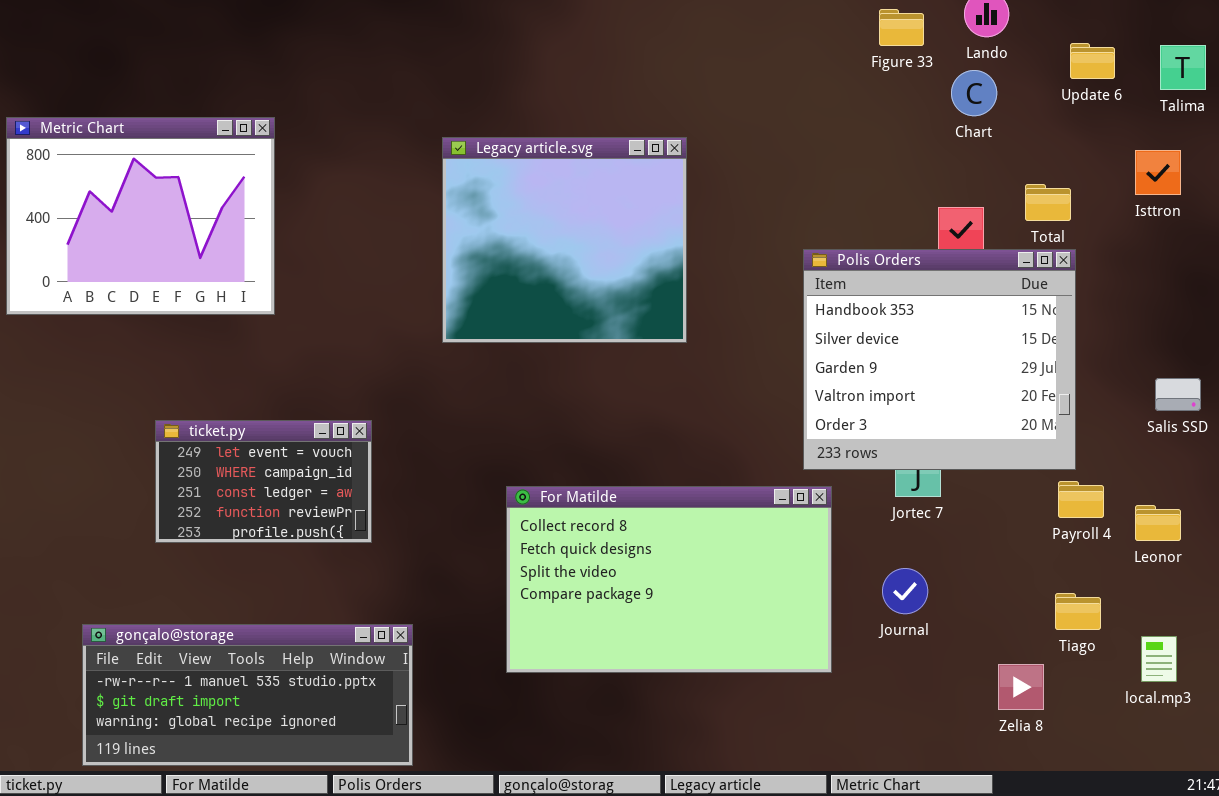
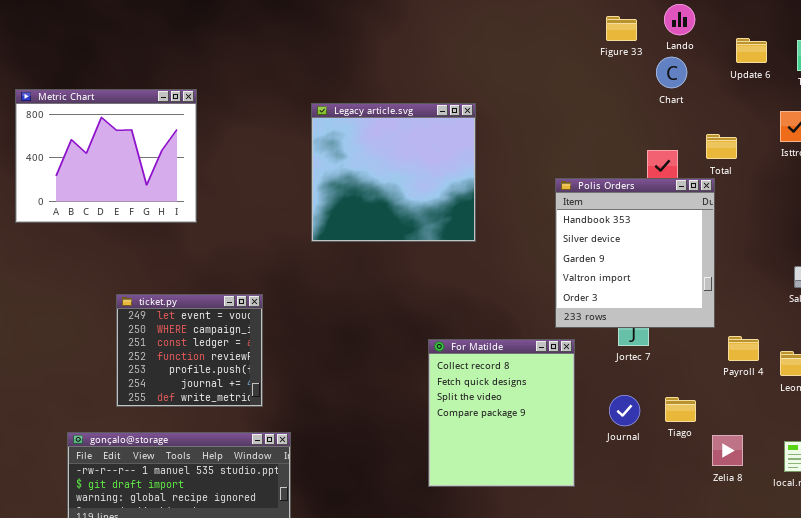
Polis Orders: [803,249,1076,470] -> [555,178,715,328], resized
ticket.py: [155,420,372,543] -> [116,294,263,407], resized
For Matilde: [506,486,832,673] -> [428,339,575,487], resized
Tiago: [1055,593,1101,630] -> [665,397,696,422], moved
Zelia 8: [998,664,1044,710] -> [712,435,743,466], moved

